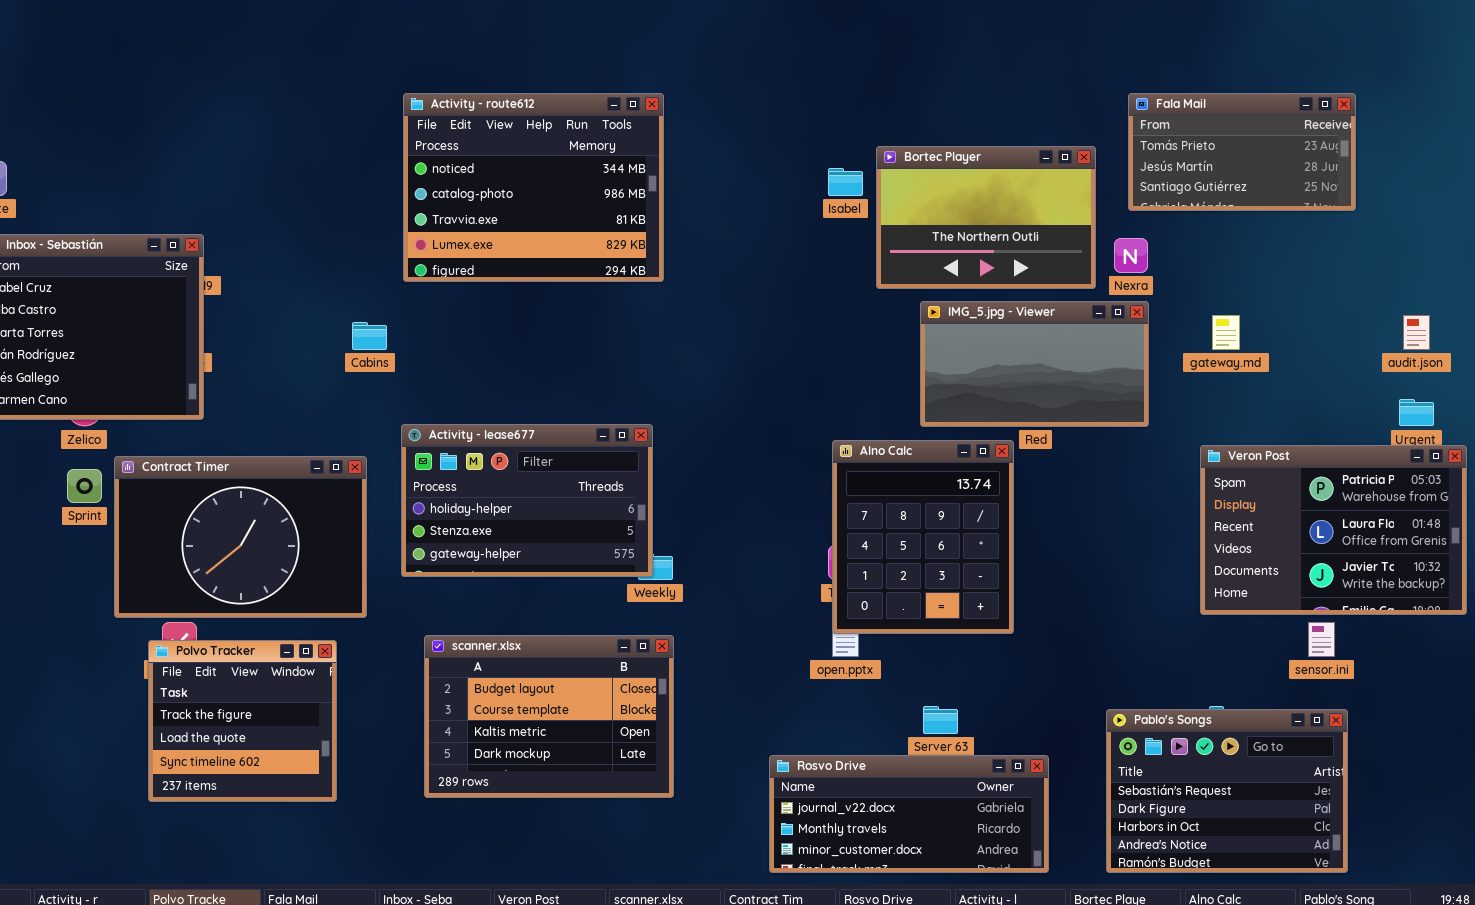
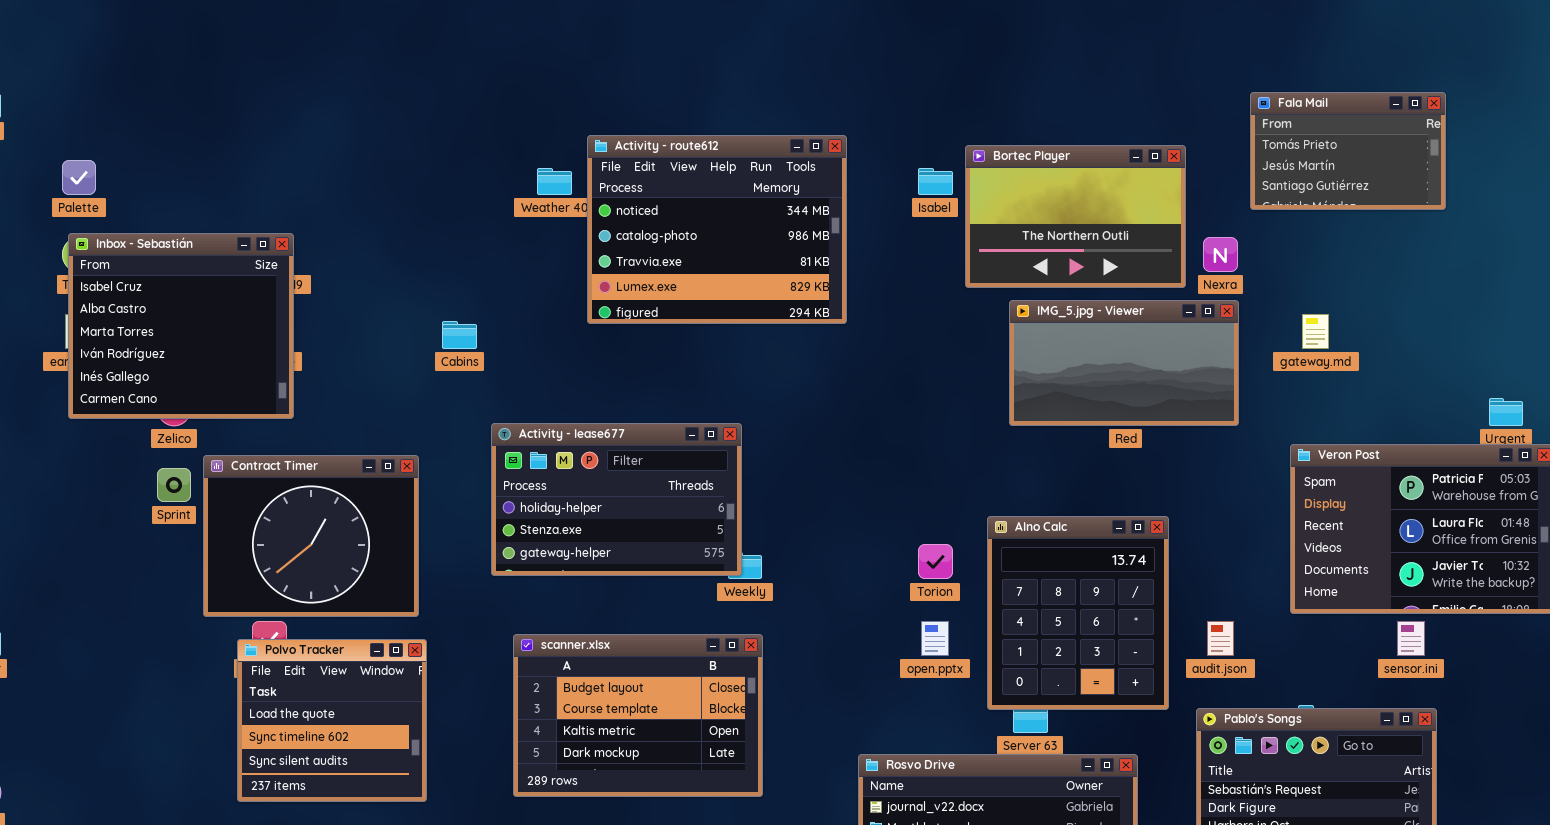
Activity - route612: [403,93,664,282] -> [587,135,847,324], moved
Fala Mail: [1128,93,1356,211] -> [1250,92,1446,210], resized
audit.json: [1403,315,1430,350] -> [1207,621,1234,656], moved
Alno Calc: [832,440,1014,634] -> [987,516,1169,710], moved
Contract Timer: [114,456,367,618] -> [203,455,419,617], resized
Polvo Tracker: [148,640,337,802] -> [237,639,427,802], scrolled down 1 row

